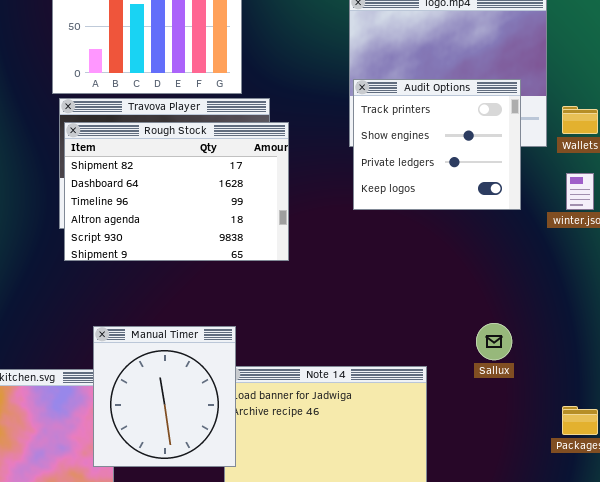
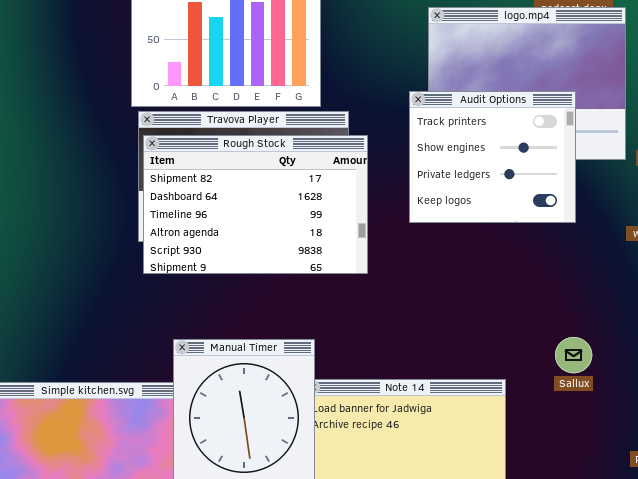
Audit Options: [353,79,521,210] -> [409,91,576,223], moved

